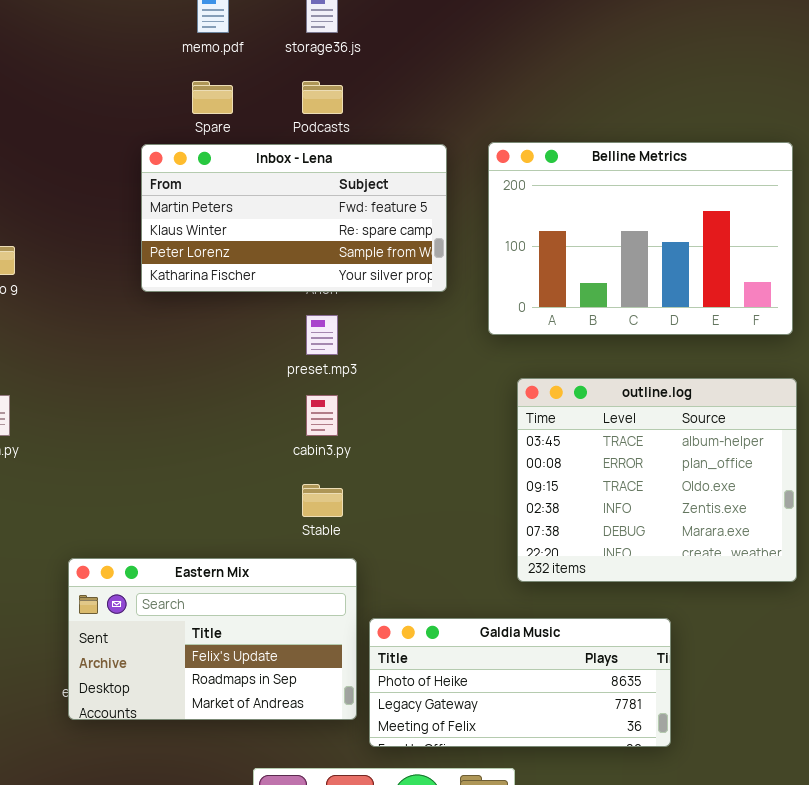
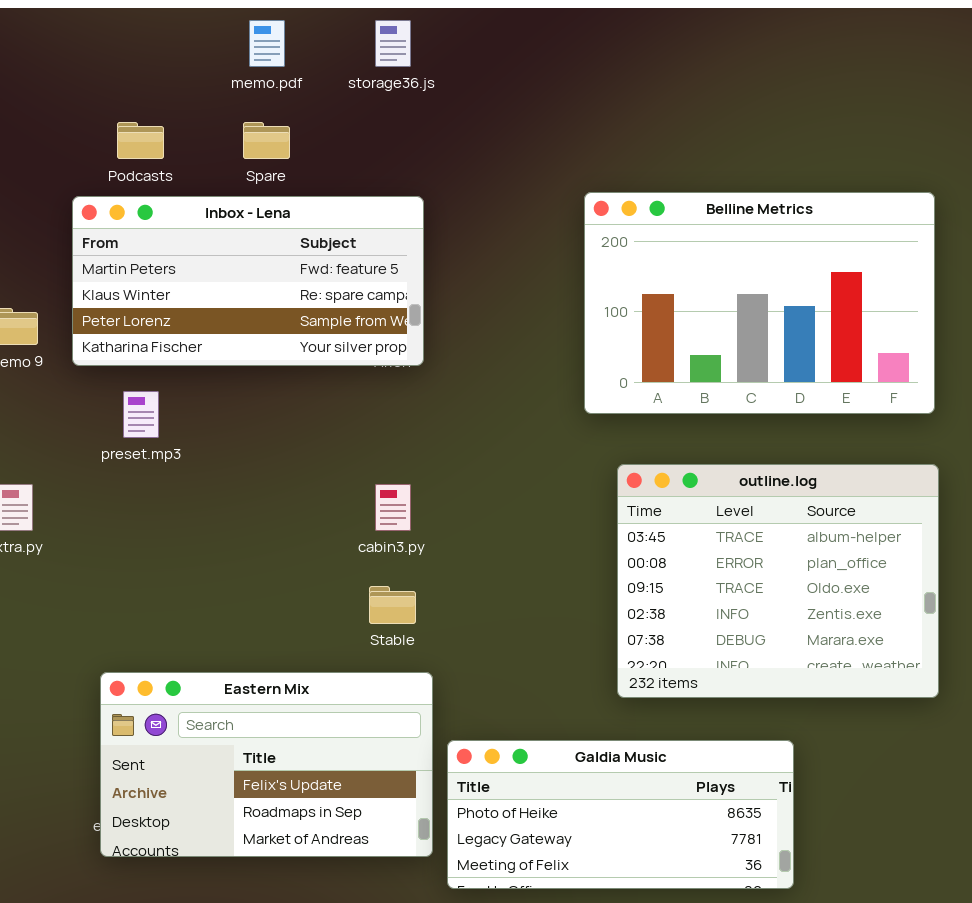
Podcasts: [302,81,343,114] -> [117,122,164,159], moved
Inbox - Lena: [141,144,447,292] -> [72,196,424,366], moved
preset.mp3: [306,315,338,355] -> [123,391,159,438], moved

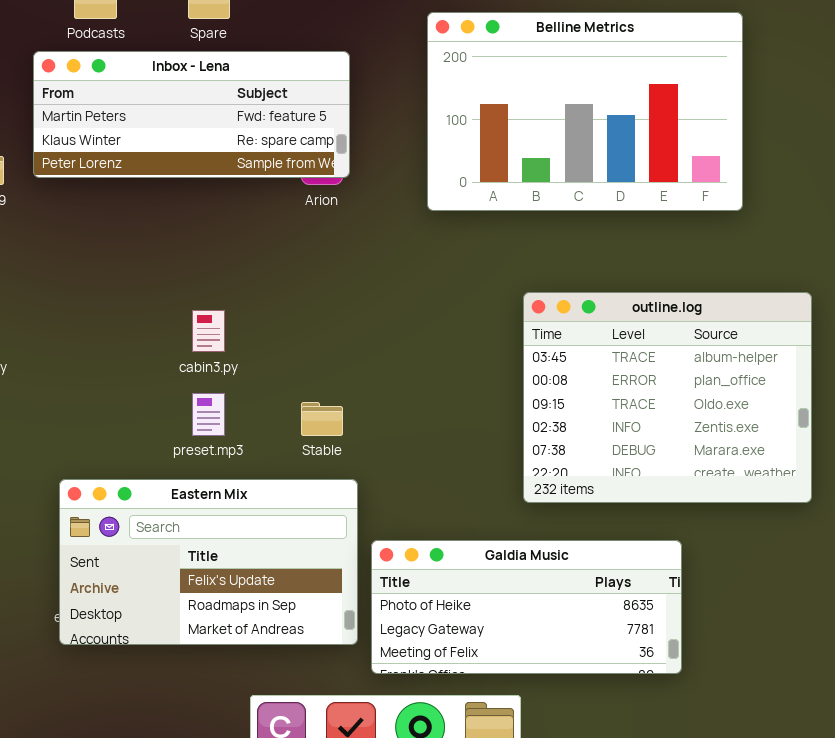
Belline Metrics: [584,192,935,414] -> [427,12,743,211], moved
Inbox - Lena: [72,196,424,366] -> [33,51,350,178], resized
preset.mp3: [123,391,159,438] -> [192,393,225,436], moved
cabin3.py: [375,484,411,531] -> [192,310,225,352], moved

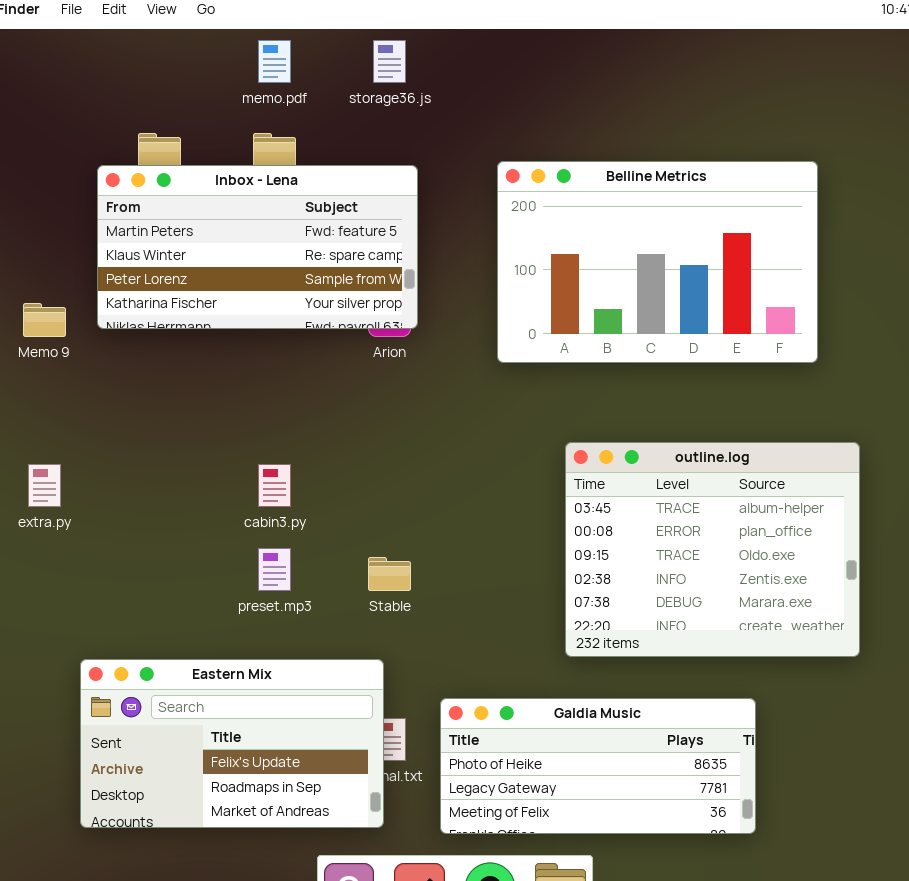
Inbox - Lena: [33,51,350,178] -> [97,165,418,329], resized
outline.log: [523,292,812,503] -> [565,442,860,657], moved
Eastern Mix: [59,479,358,645] -> [80,659,384,828], moved

